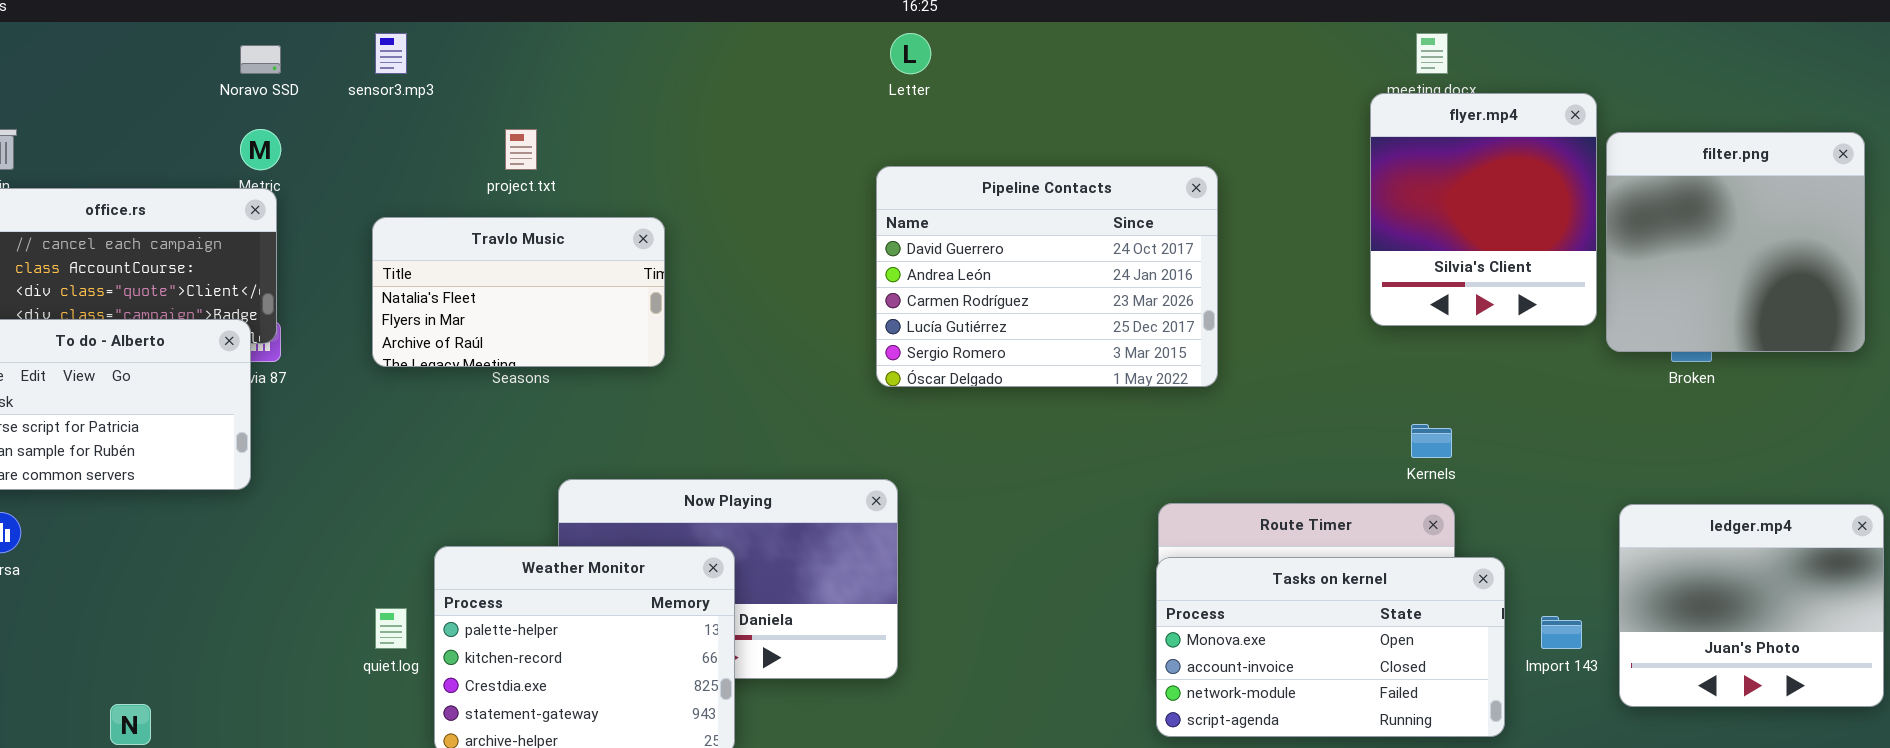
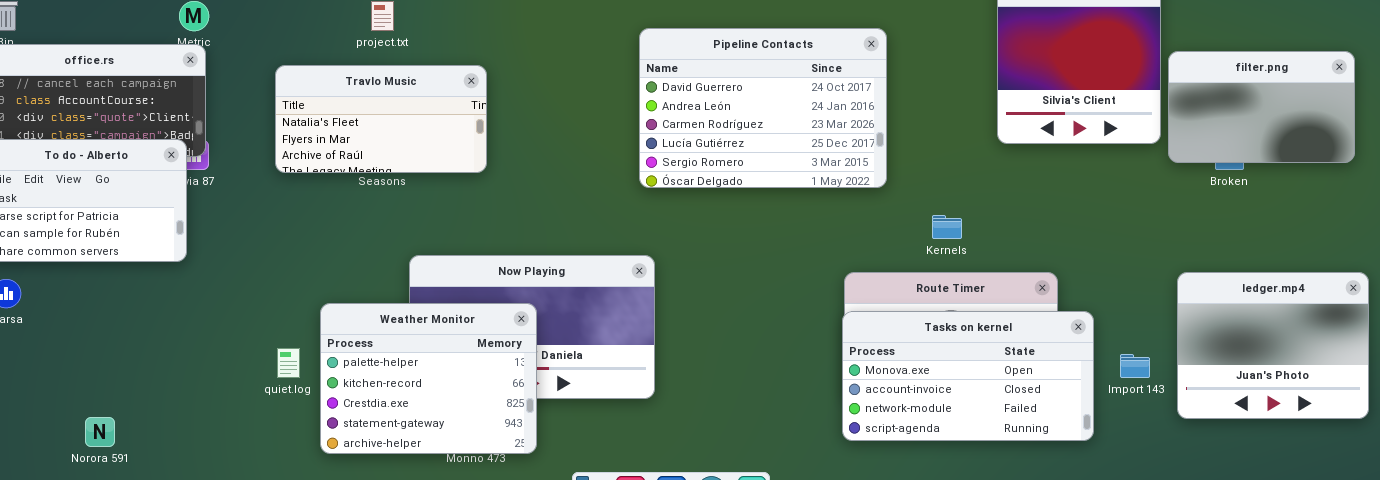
filter.png: [1606,132,1865,352] -> [1168,51,1355,163], resized
Kernels: [1411,424,1452,458] -> [932,215,962,239], moved

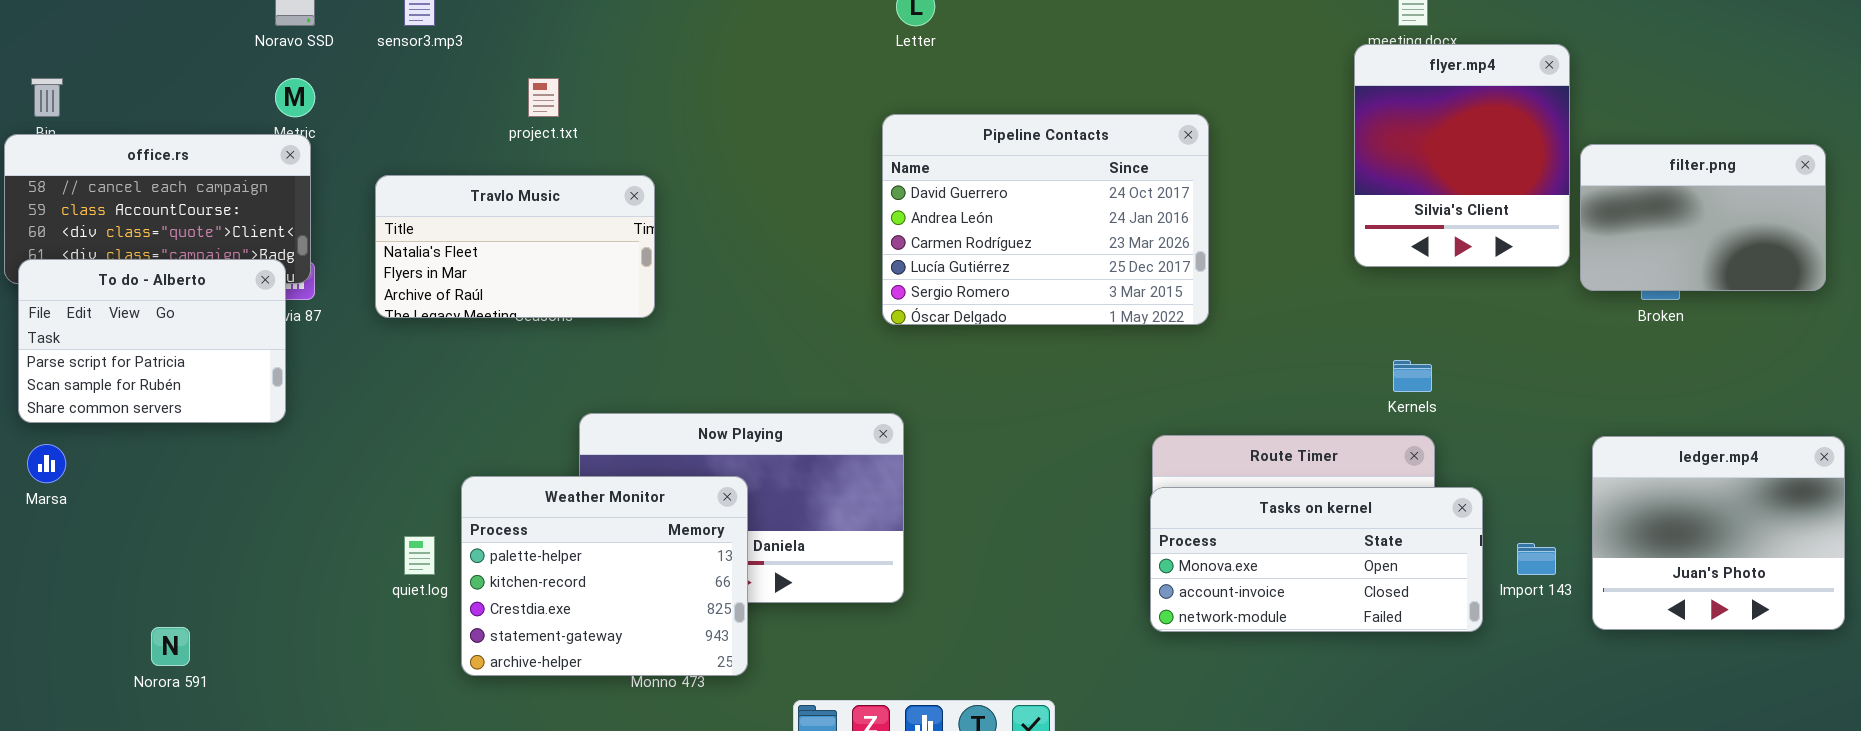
Travlo Music: [275,65,487,173] -> [375,175,655,318], moved
Kernels: [932,215,962,239] -> [1393,360,1432,392], moved
Tasks on kernel: [842,311,1094,441] -> [1150,487,1483,632], resized

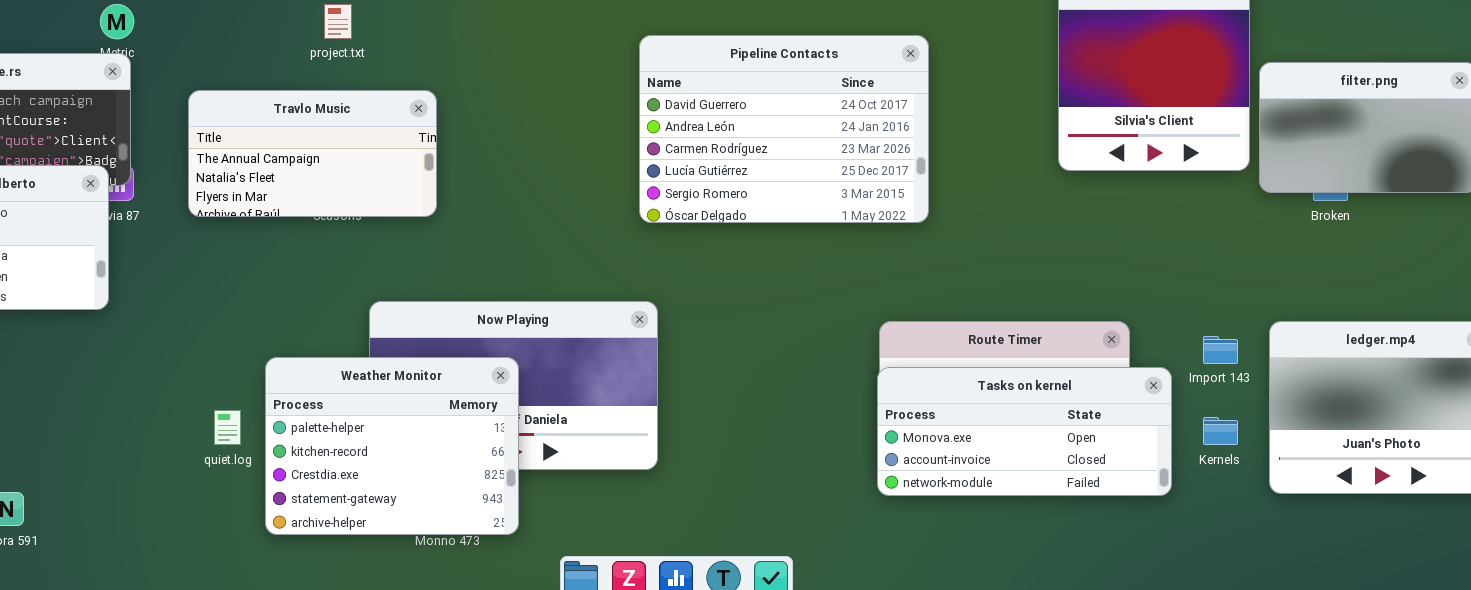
Travlo Music: [375,175,655,318] -> [188,90,437,217], scrolled up 1 row
Kernels: [1393,360,1432,392] -> [1203,417,1238,445], moved
Import 143: [1517,543,1556,575] -> [1203,336,1238,364], moved

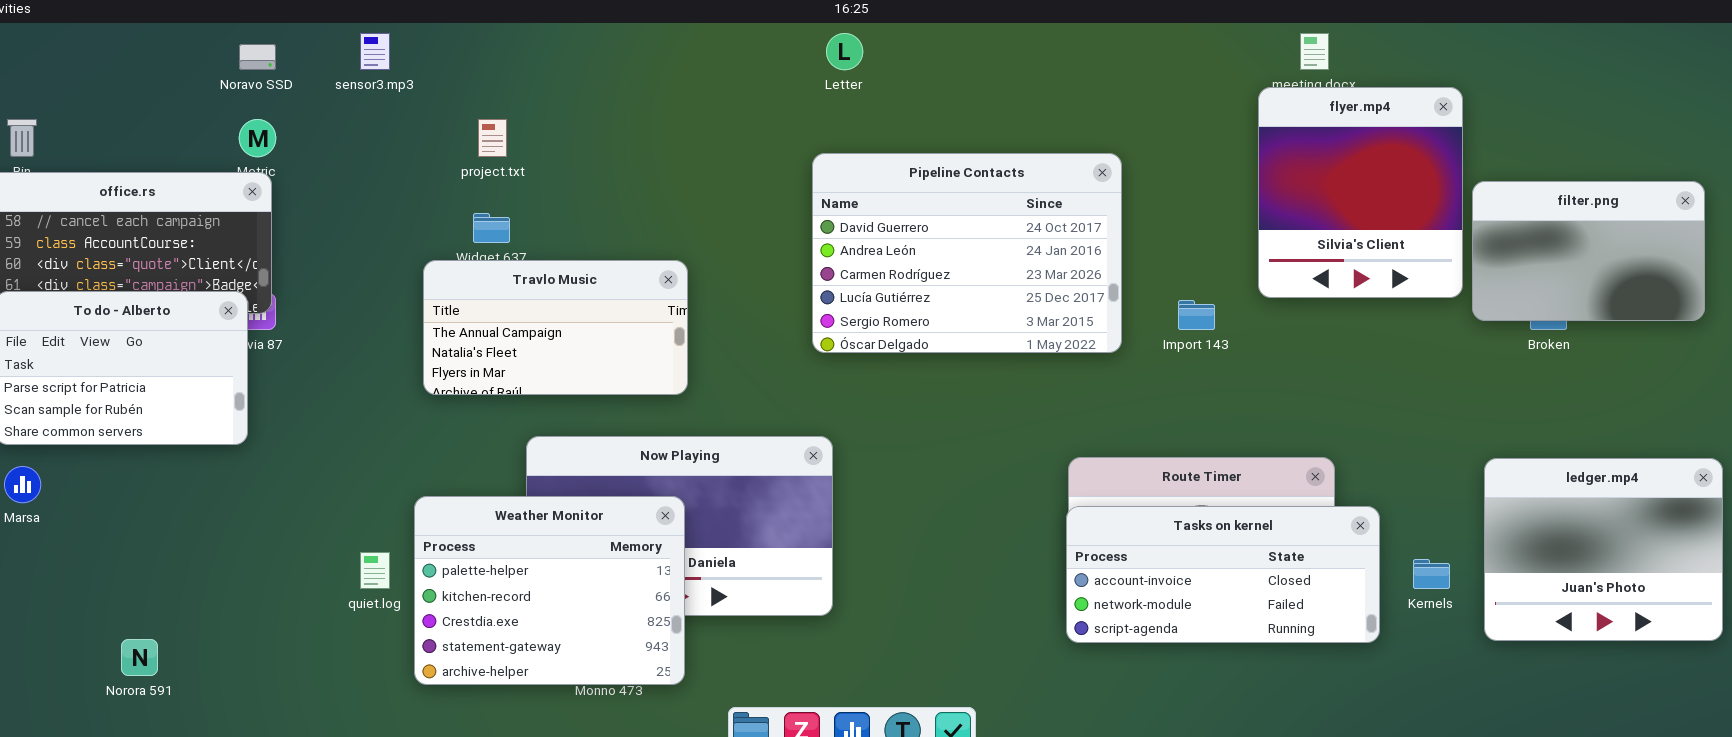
Travlo Music: [188,90,437,217] -> [423,260,688,395], moved
Import 143: [1203,336,1238,364] -> [1178,300,1215,330], moved
Tasks on kernel: [877,367,1172,496] -> [1066,506,1380,643], scrolled down 1 row

